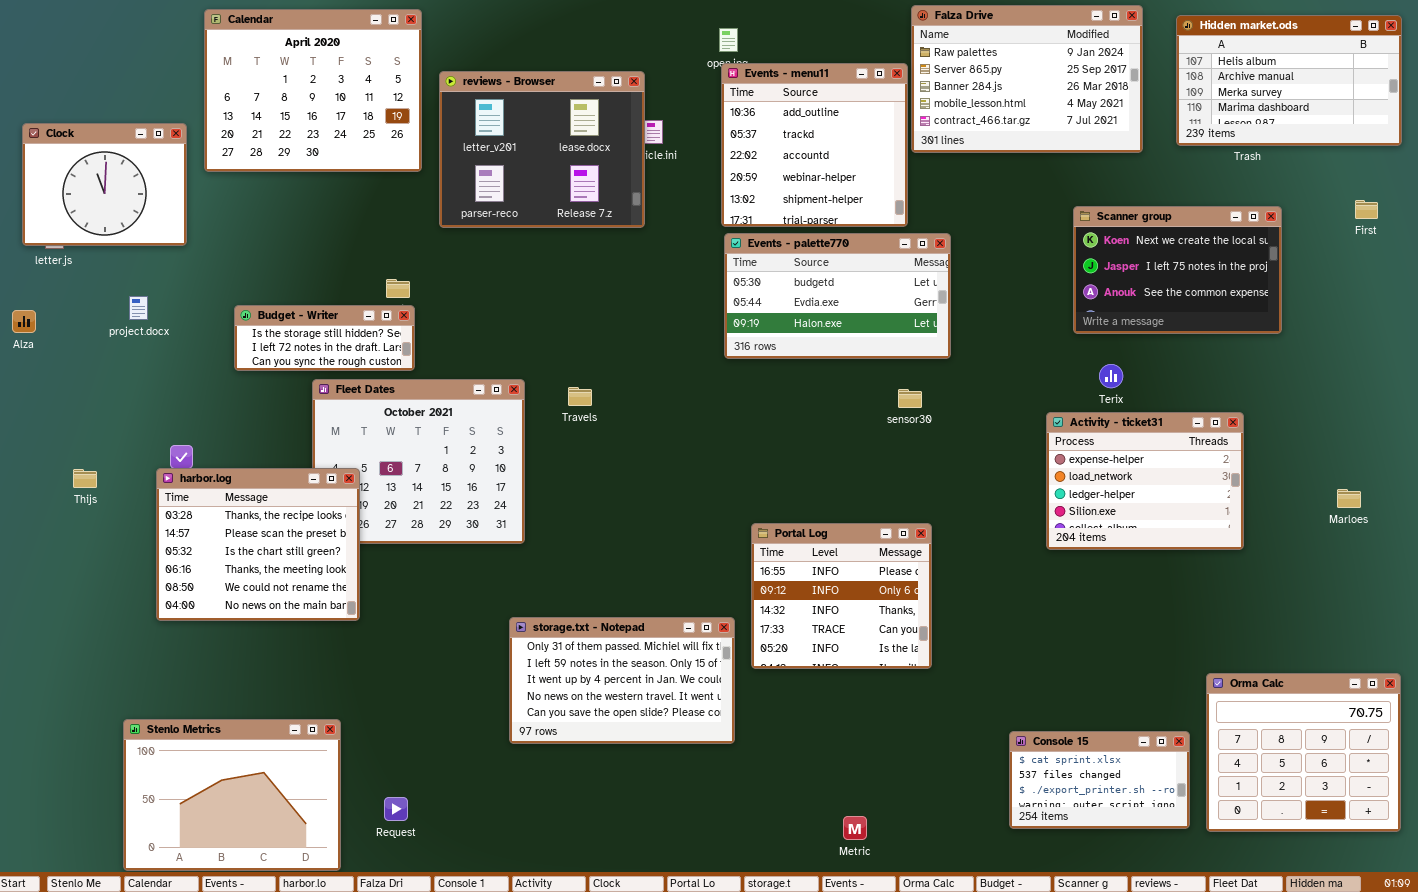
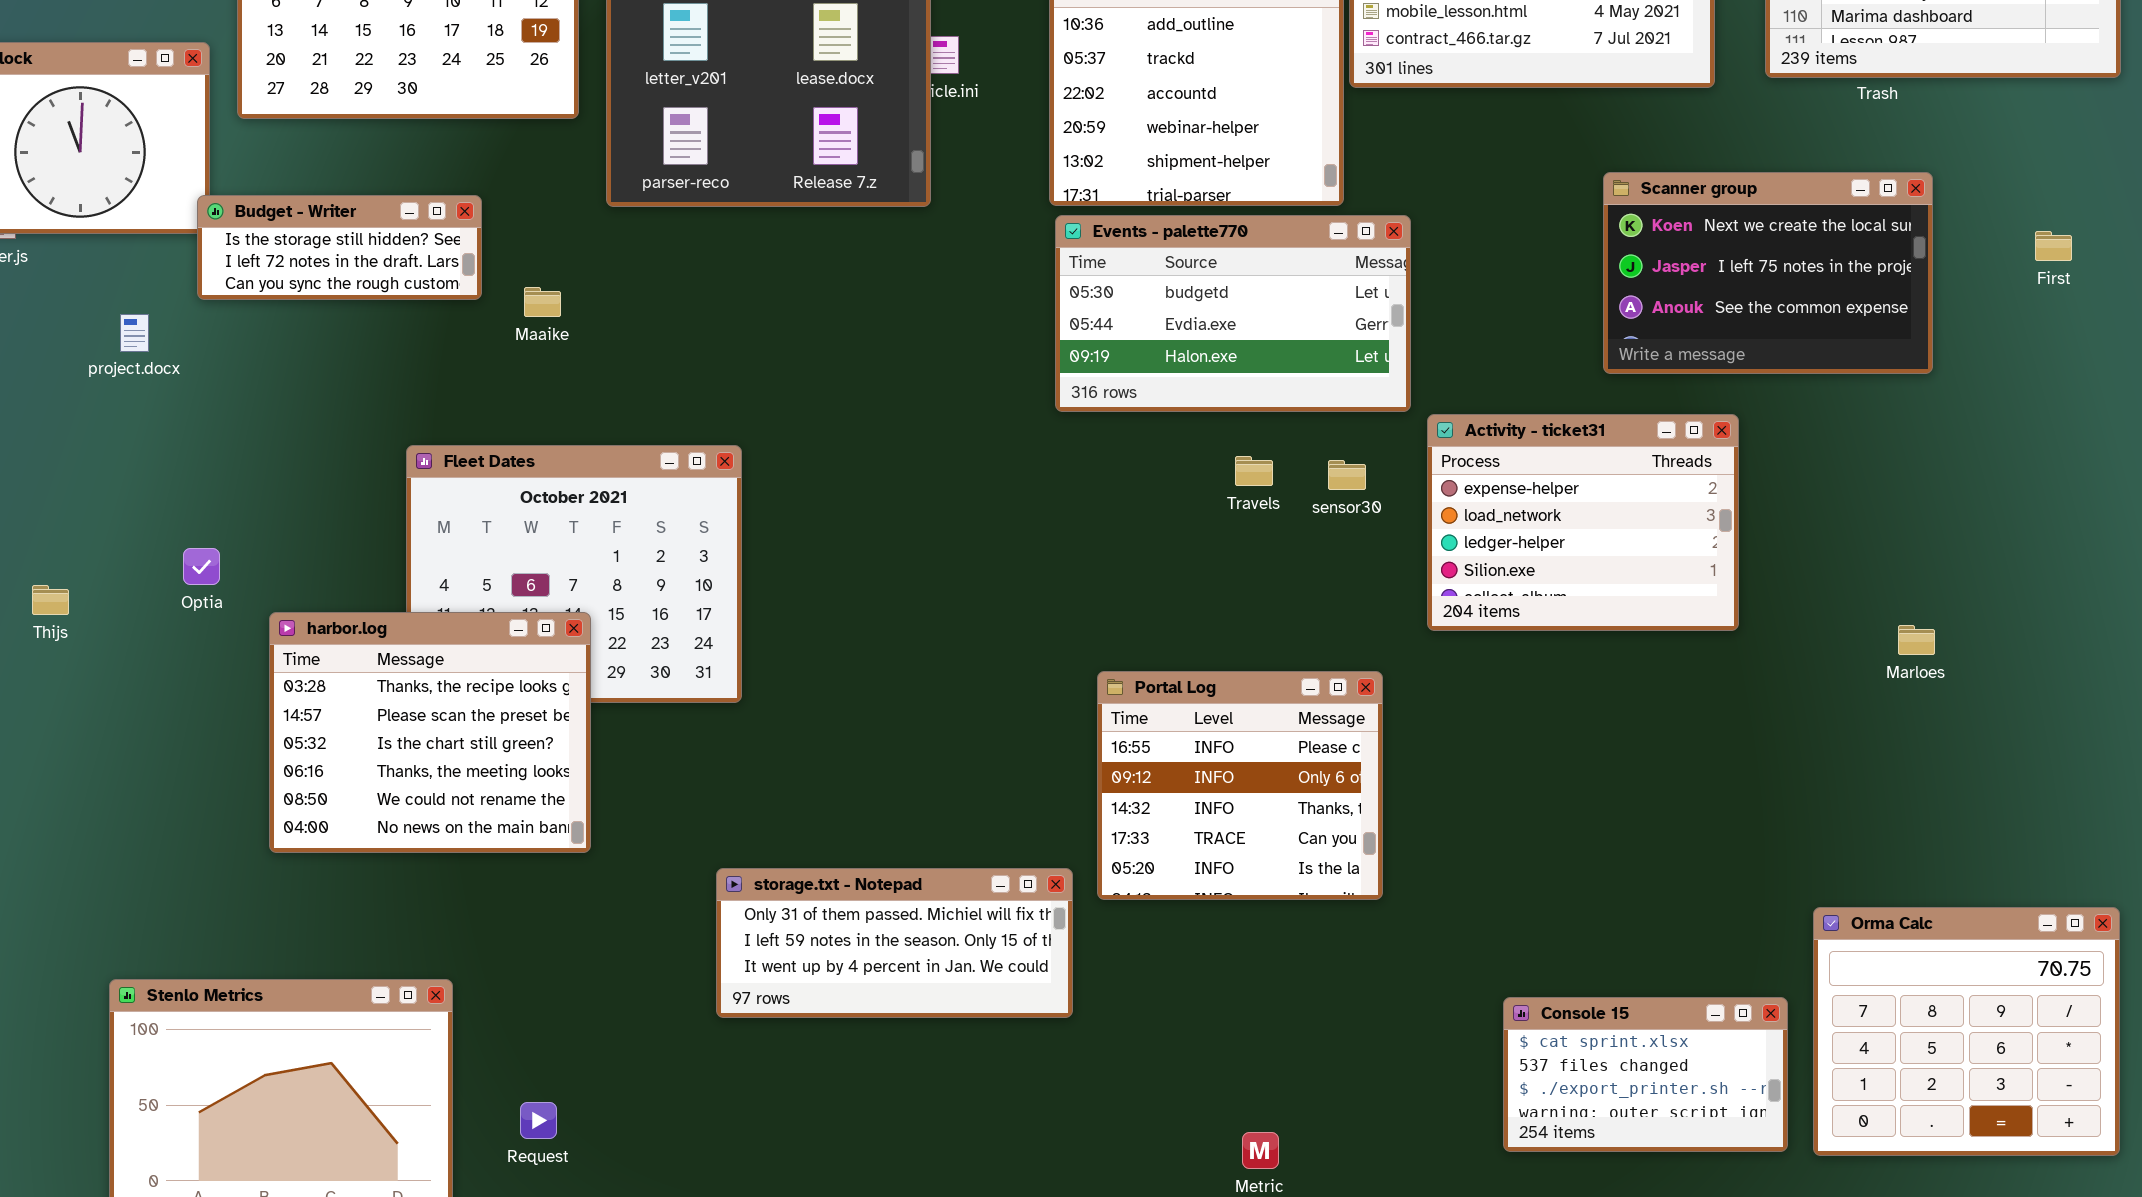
First: [1355,200,1378,219] -> [2035,231,2072,261], moved
Budget - Writer: [234,305,415,371] -> [197,195,482,300], moved
Travels: [568,387,592,406] -> [1235,456,1273,486], moved
Activity - ticket31: [1046,412,1244,550] -> [1427,414,1739,631], moved
harbor.log: [156,468,360,621] -> [269,612,591,853], moved
Marloes: [1337,489,1361,508] -> [1898,625,1935,655], moved
storage.txt - Notepad: [509,617,735,744] -> [716,868,1073,1018], resized

